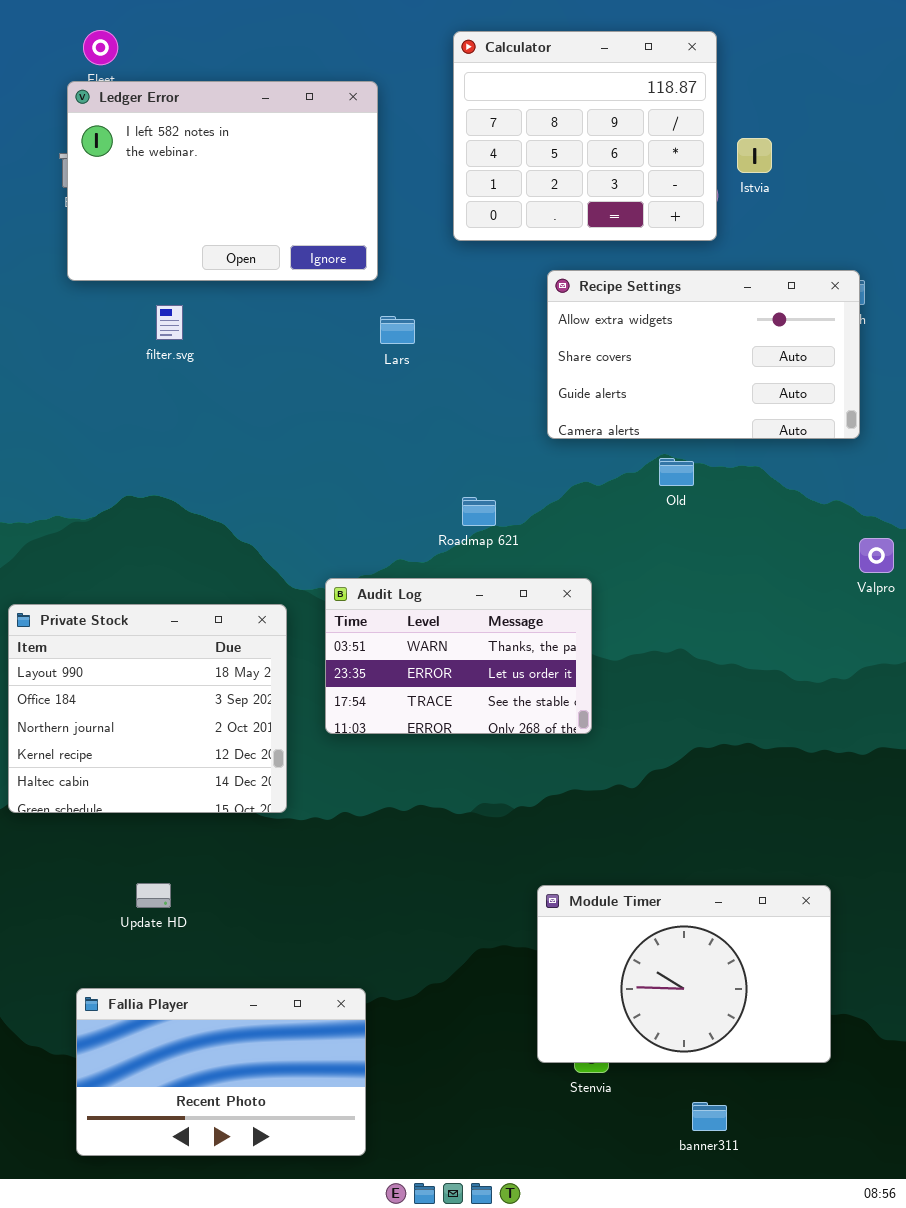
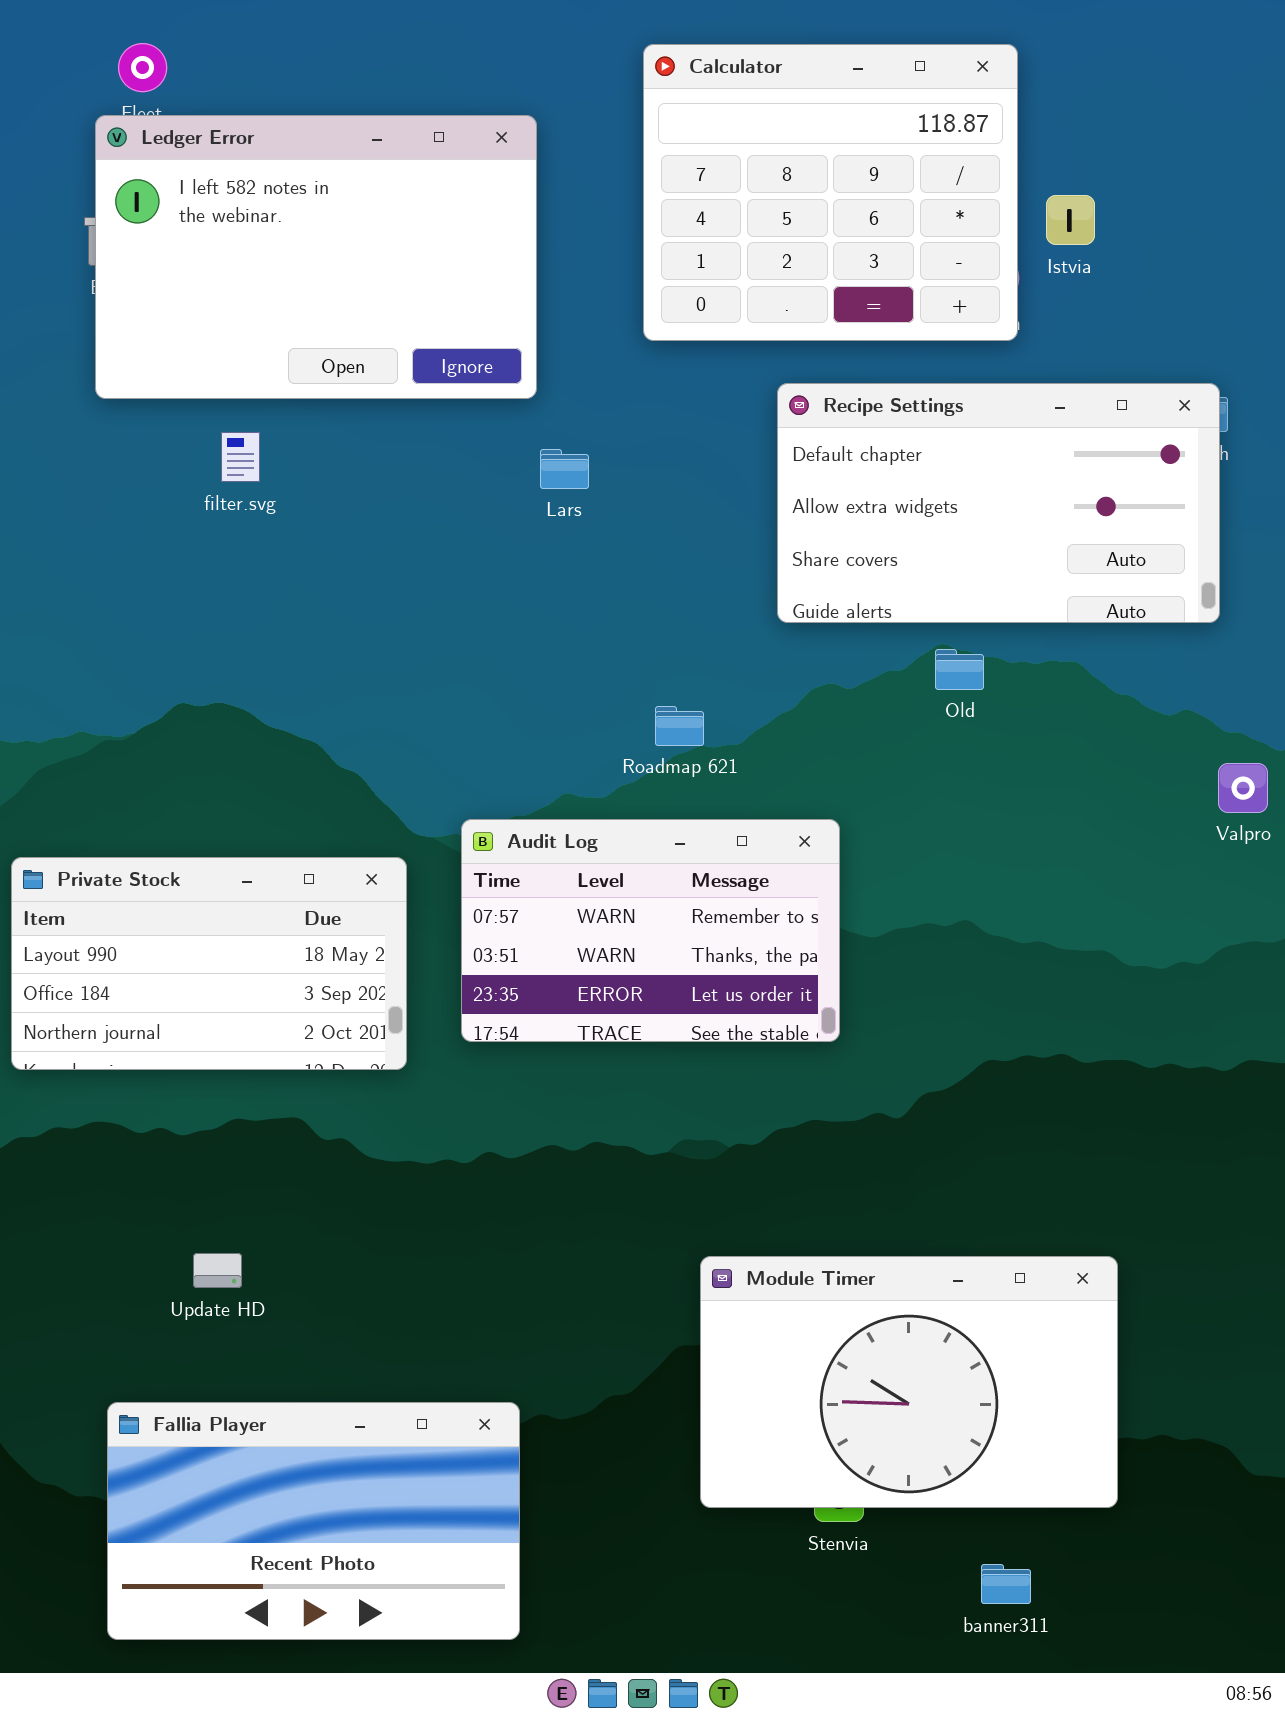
Recipe Settings: [547,270,860,439] -> [777,383,1220,623], scrolled up 1 row
Audit Log: [325,578,592,734] -> [461,819,840,1042], scrolled up 1 row
Private Stock: [8,604,287,813] -> [11,857,407,1070], resized
Module Timer: [537,885,831,1063] -> [700,1256,1118,1508], moved

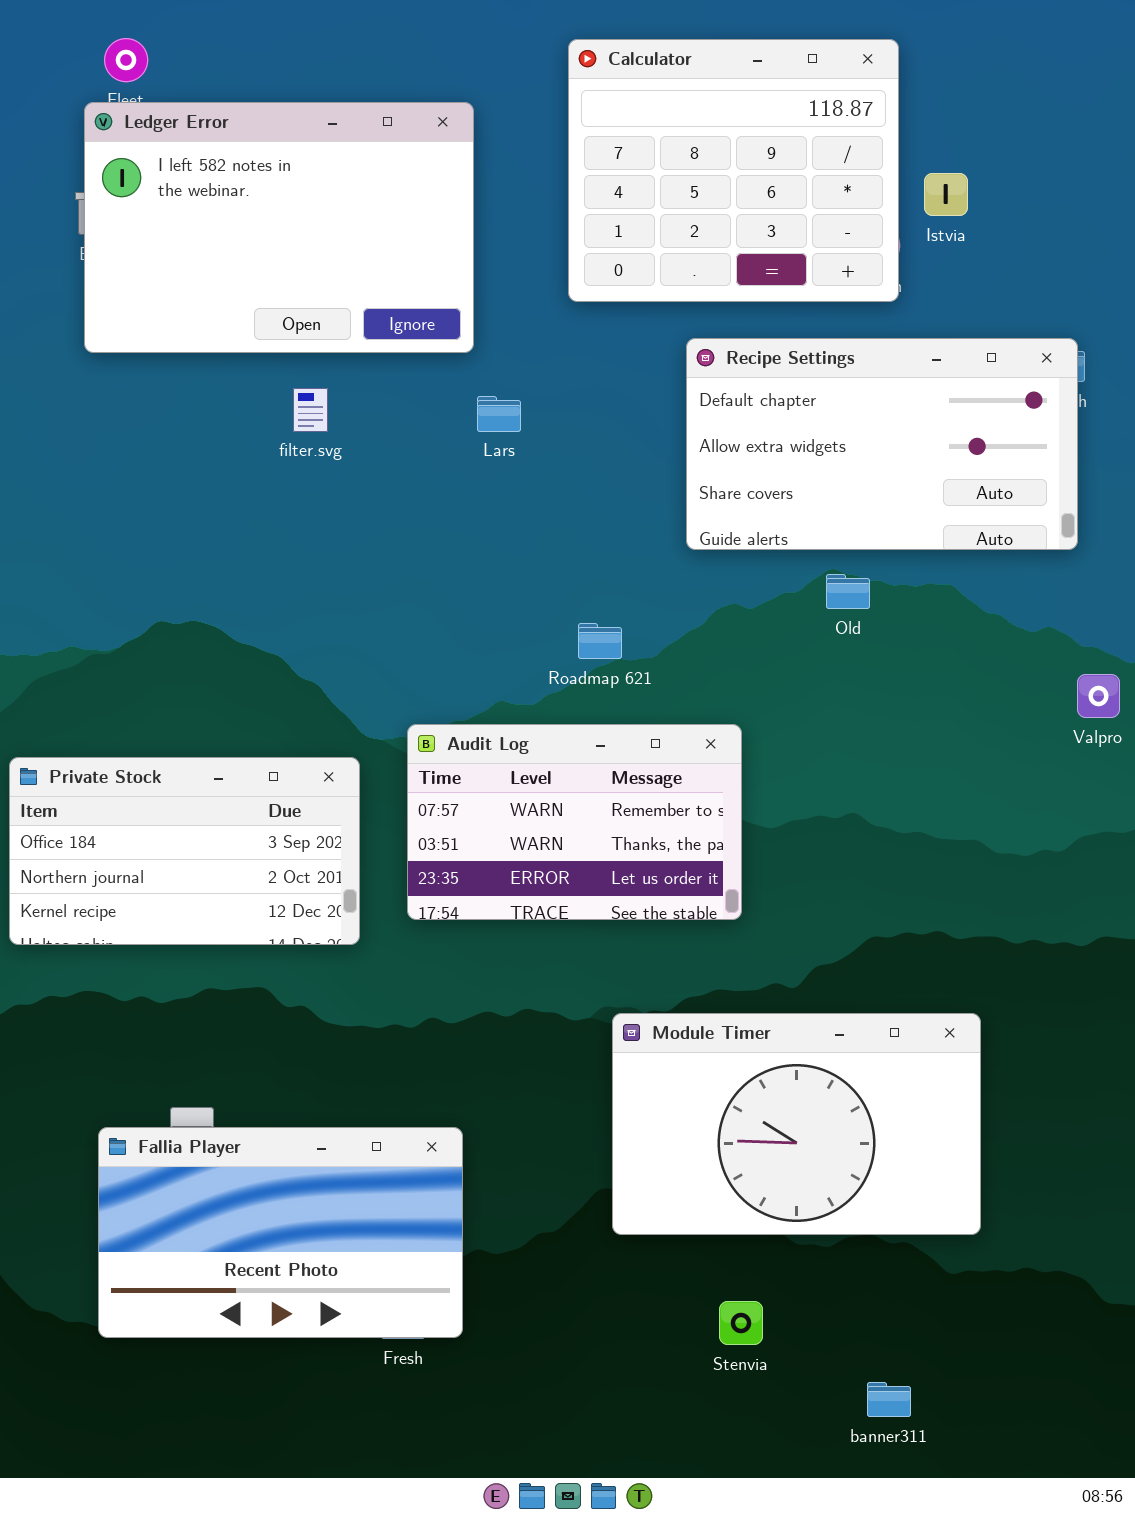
filter.svg: [221,432,260,482] -> [293,388,328,432], moved
Private Stock: [11,857,407,1070] -> [9,757,360,945], scrolled down 1 row
Module Timer: [700,1256,1118,1508] -> [612,1013,981,1235], moved
Fallia Player: [107,1402,520,1640] -> [98,1127,463,1338], moved

